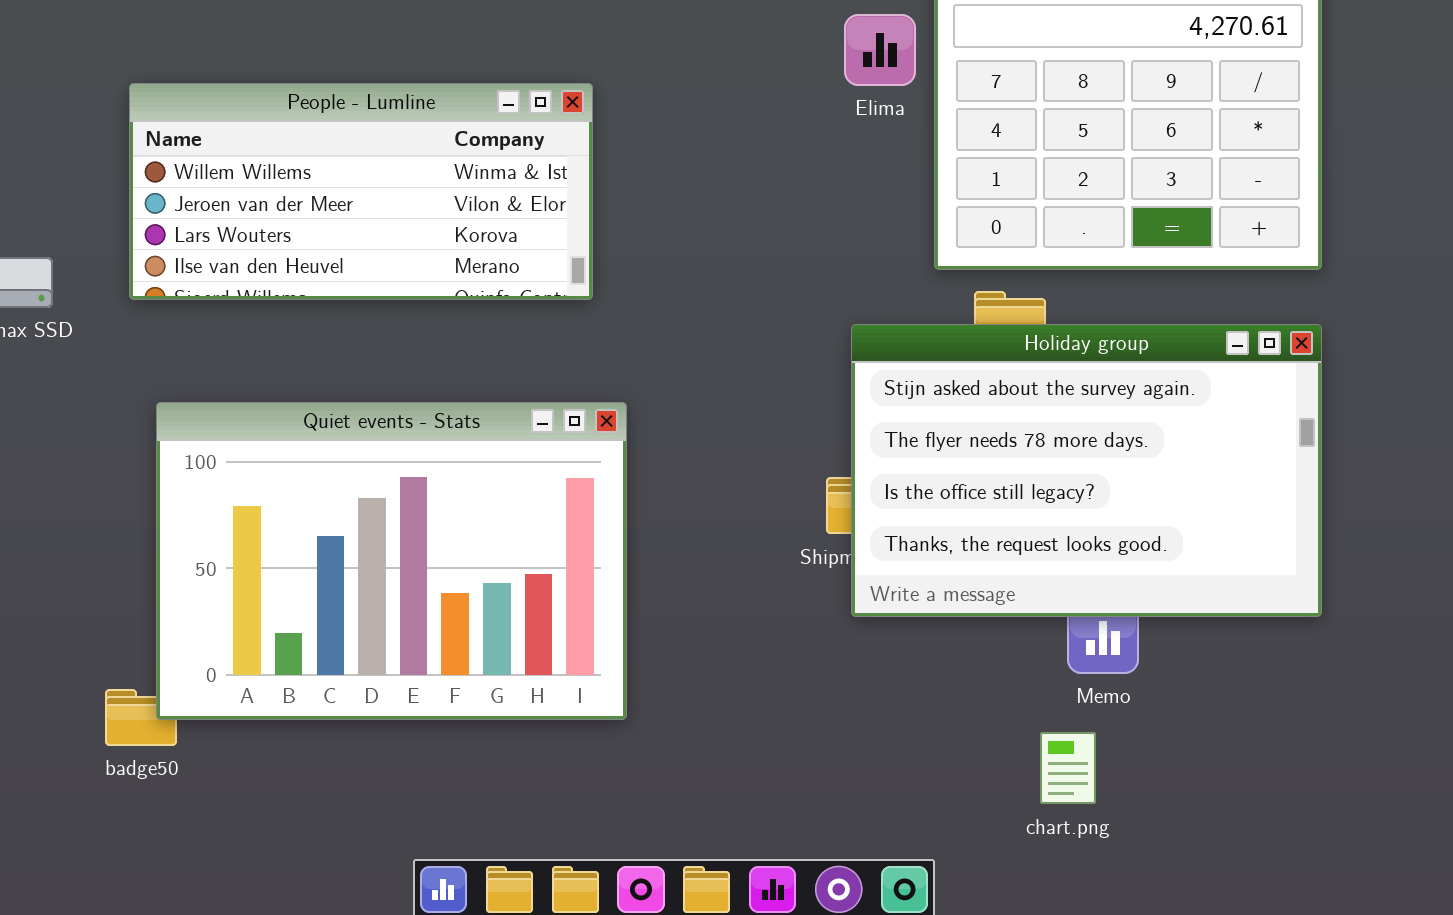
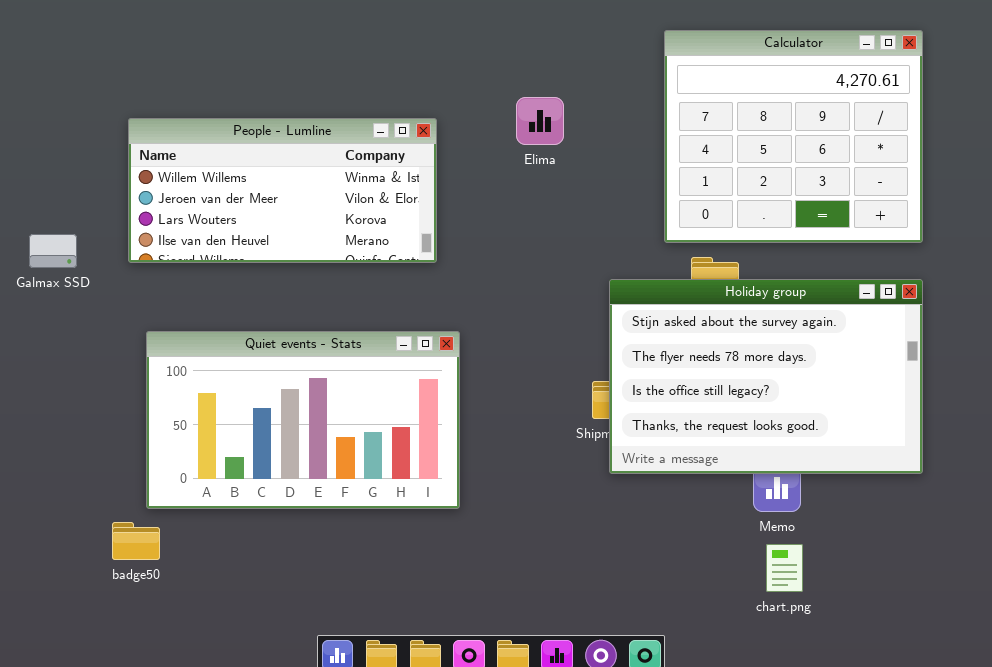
Elima: [844,14,916,86] -> [516,97,564,145], moved
Quiet events - Stats: [156,402,627,720] -> [146,331,460,509], resized
chart.png: [1040,732,1096,804] -> [766,544,803,592], moved

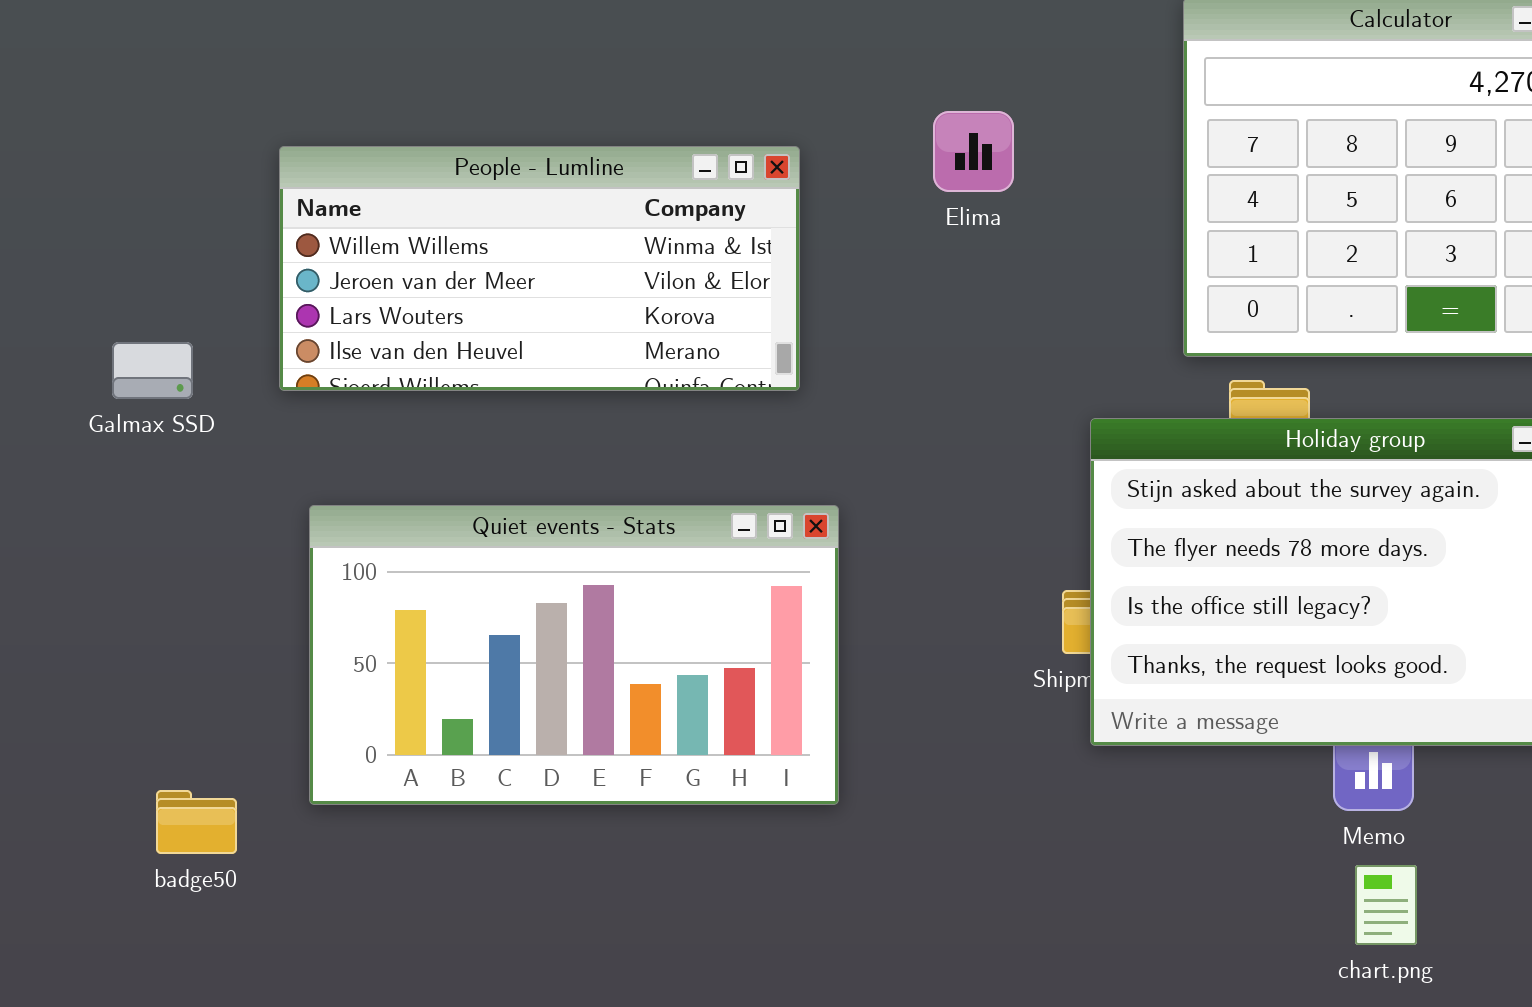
badge50: [112,522,160,560] -> [156,790,237,854], moved

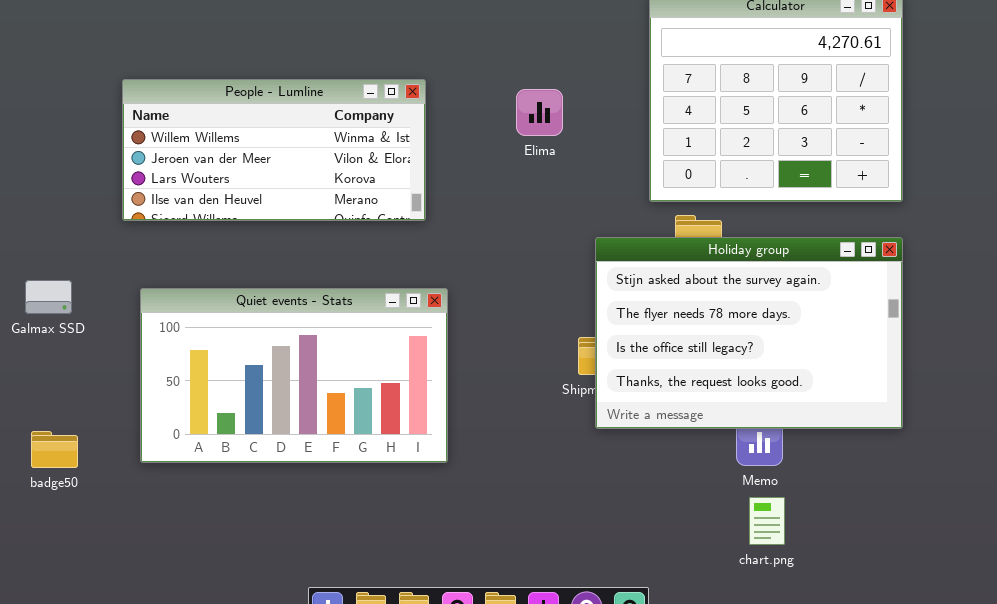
Elima: [933,111,1014,192] -> [516,89,563,136], moved
Galmax SSD: [112,342,193,399] -> [25,280,72,314], moved
badge50: [156,790,237,854] -> [31,431,78,468], moved

